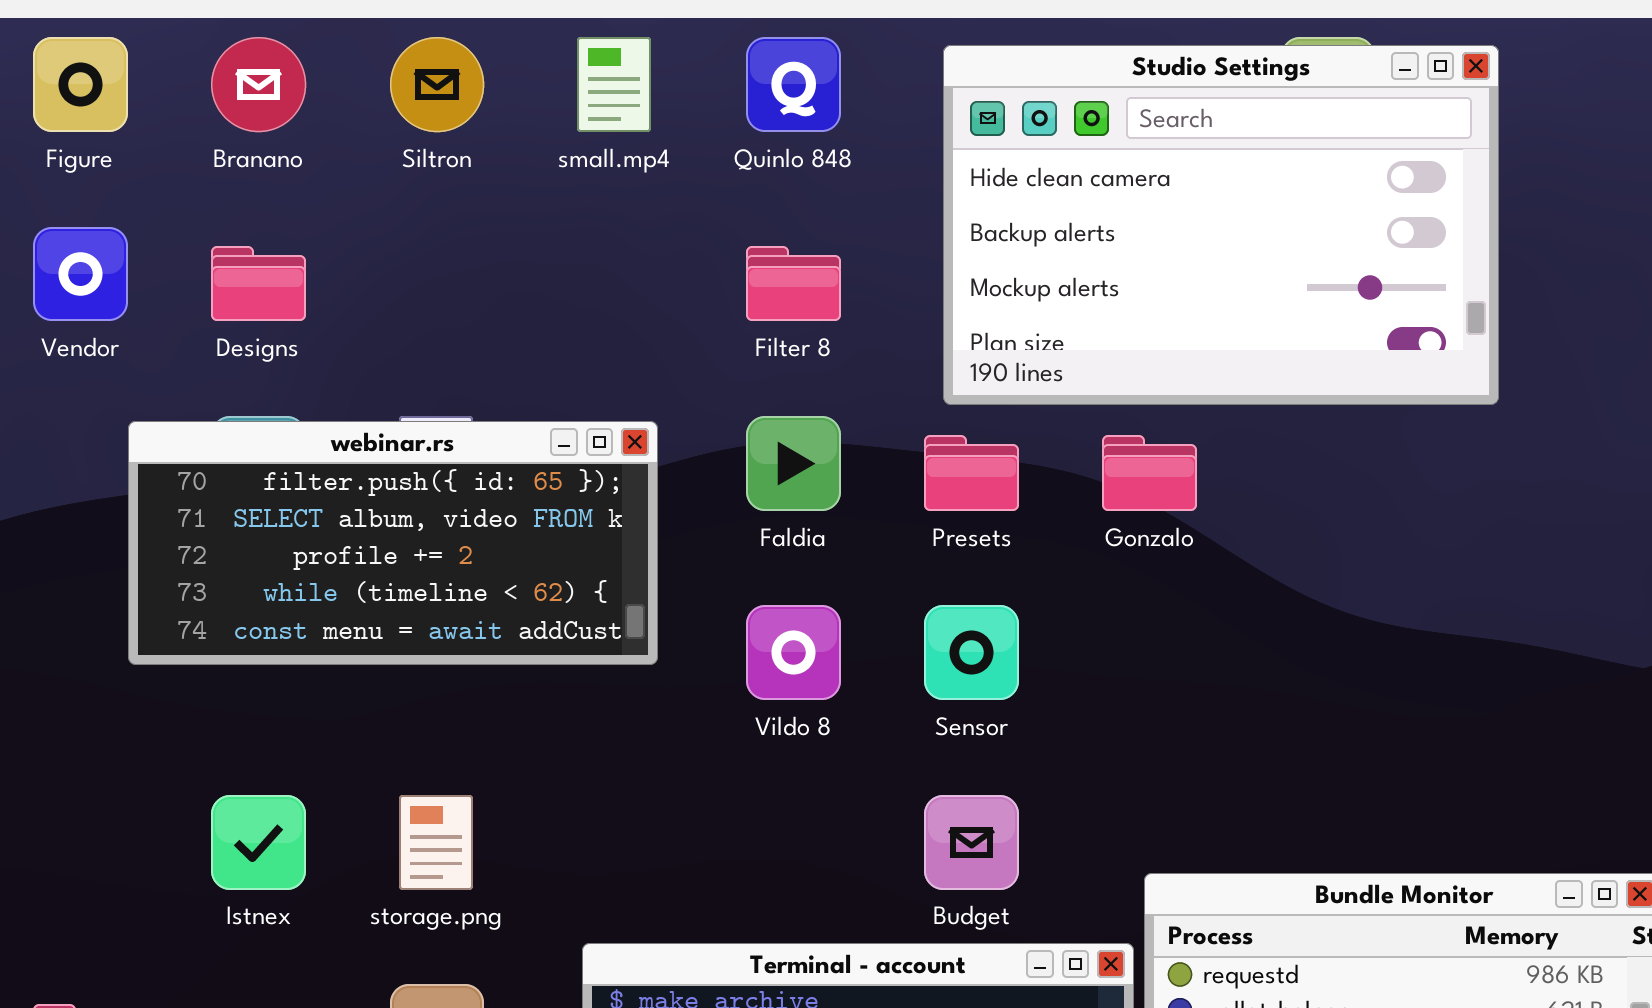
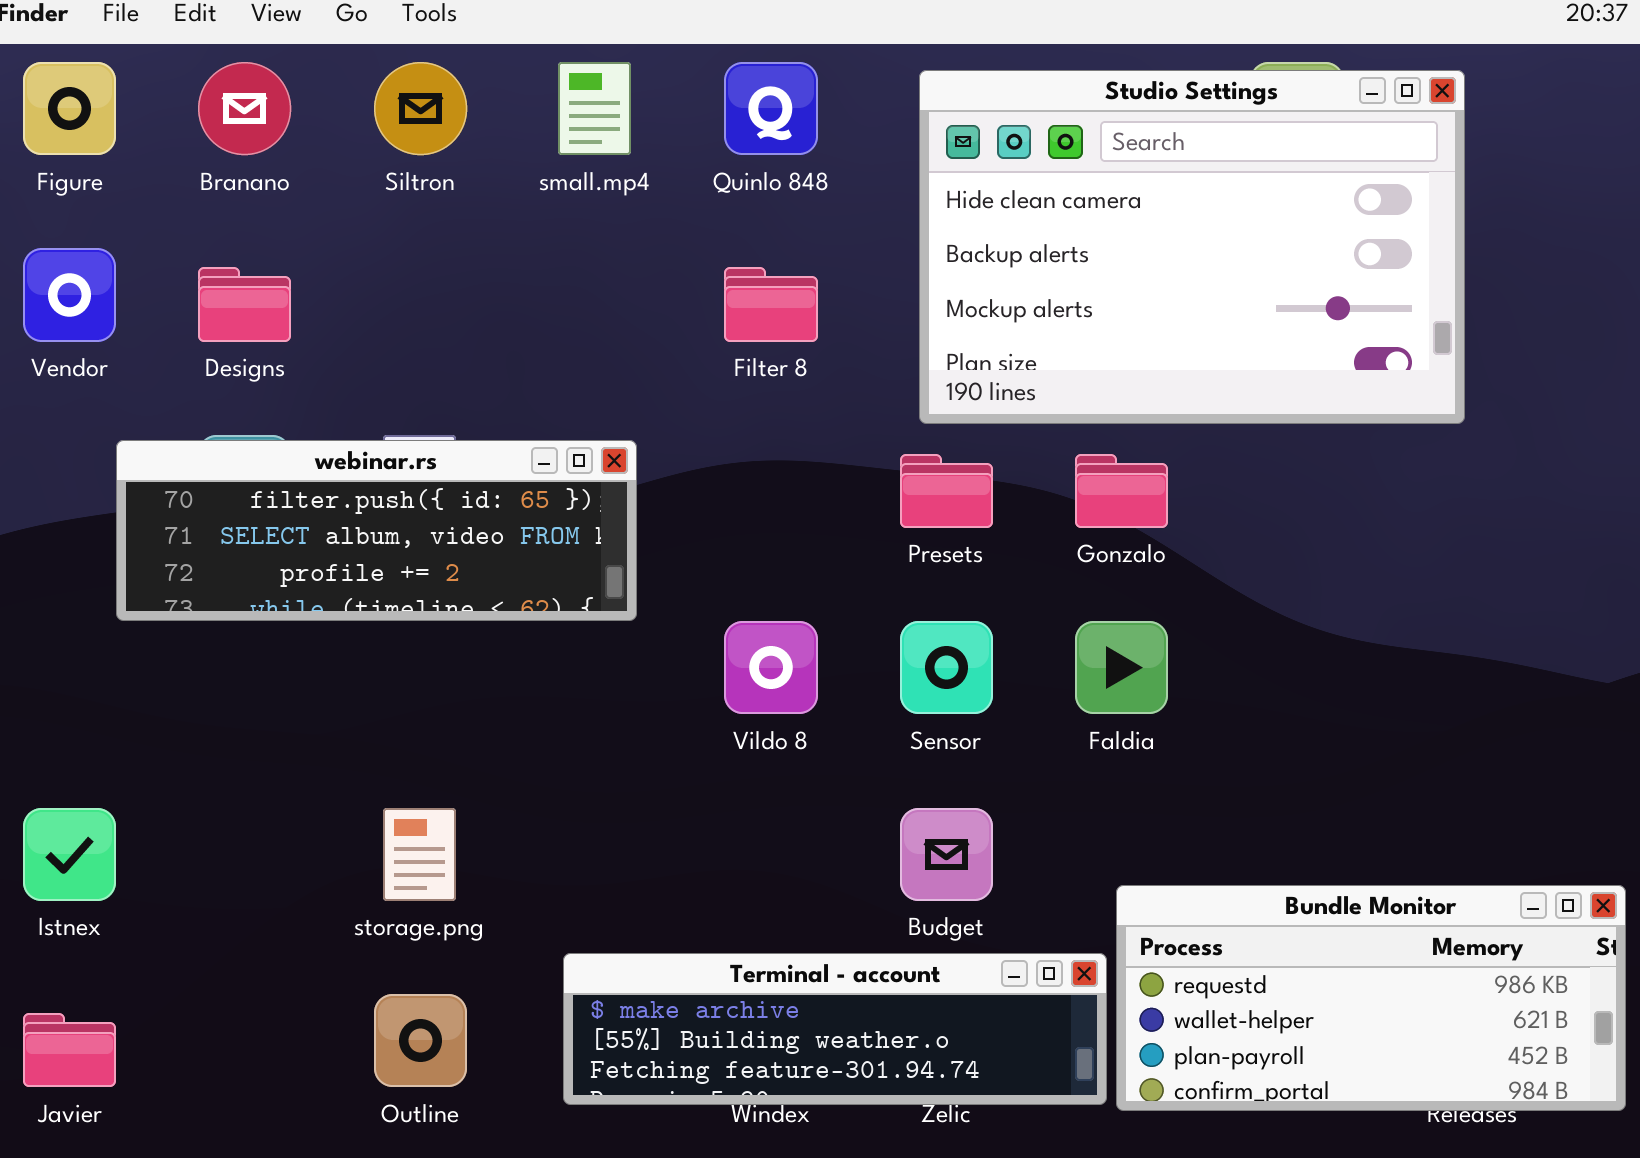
Faldia: [746,416,841,511] -> [1075,621,1168,714], moved
webinar.rs: [128,421,658,665] -> [116,440,637,621], resized
Istnex: [211,795,306,890] -> [23,808,116,901], moved

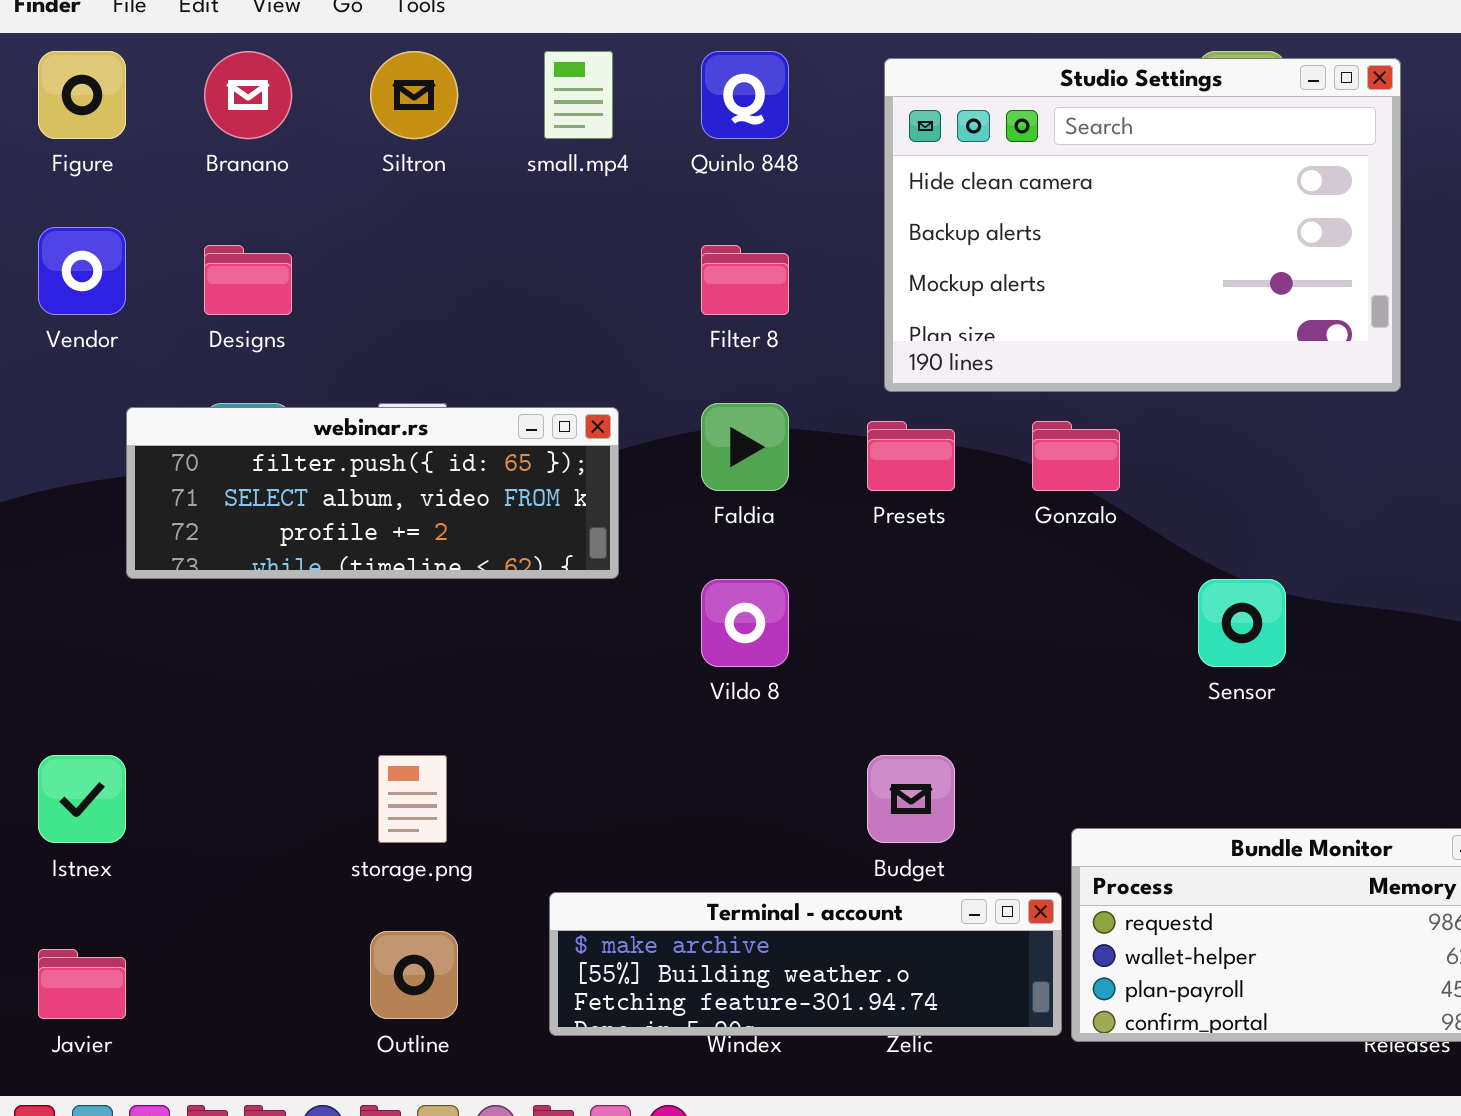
Sensor: [900,621,993,714] -> [1198,579,1286,667], moved
Faldia: [1075,621,1168,714] -> [701,403,789,491], moved

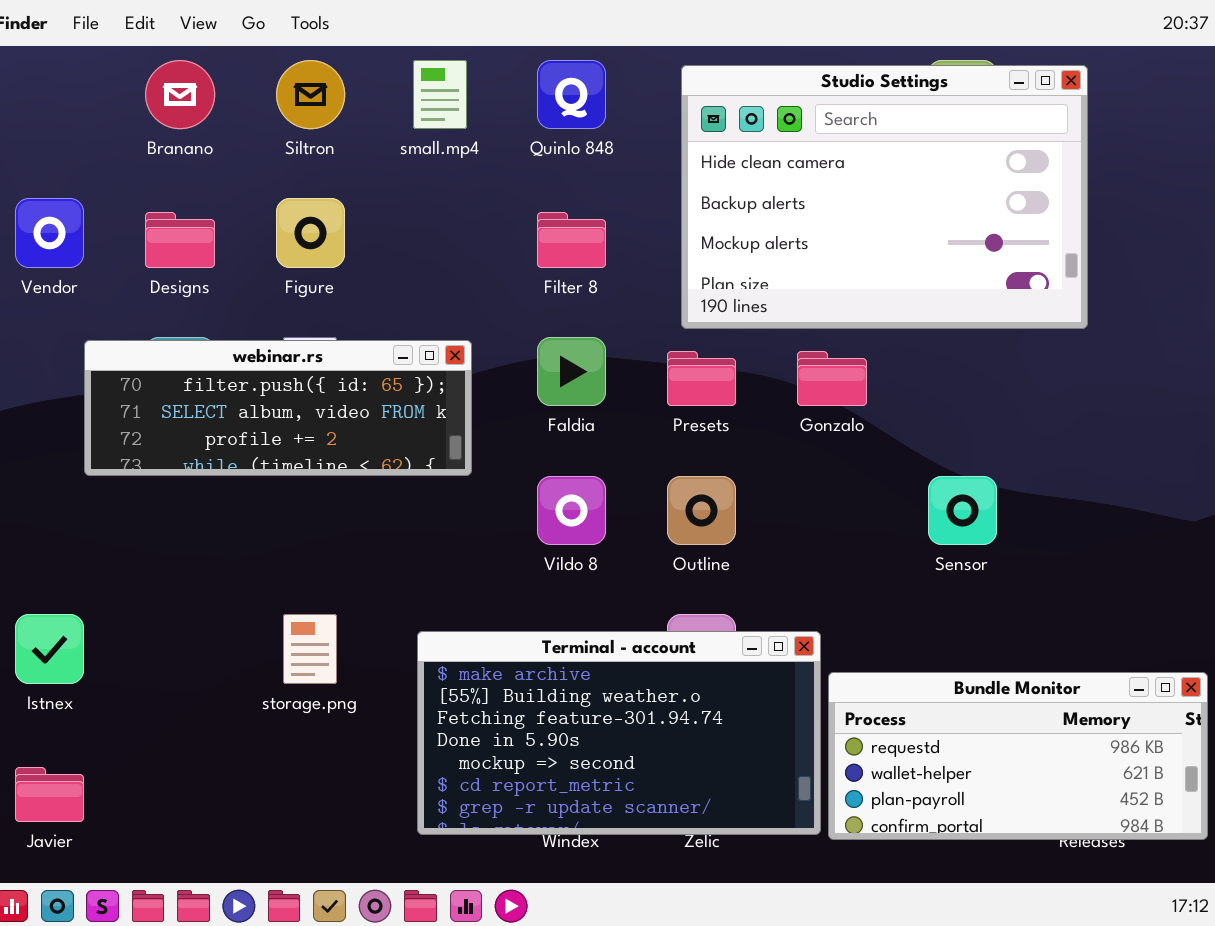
Figure: [38,51,126,139] -> [276,198,345,268], moved
Terminal - account: [549,892,1062,1036] -> [417,631,821,835], resized
Outline: [370,931,458,1019] -> [667,476,736,545], moved

